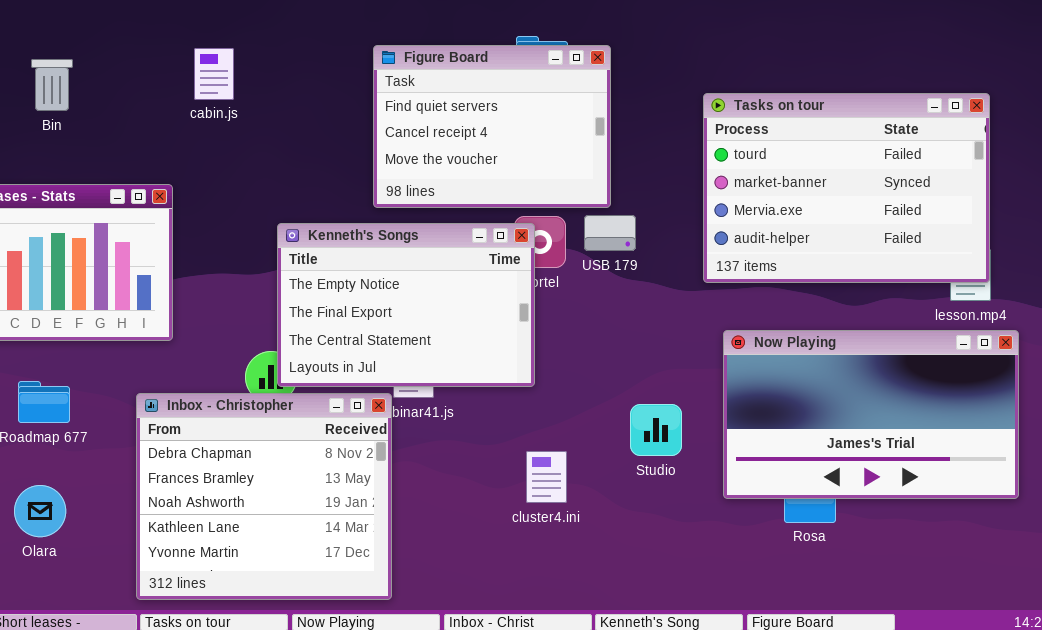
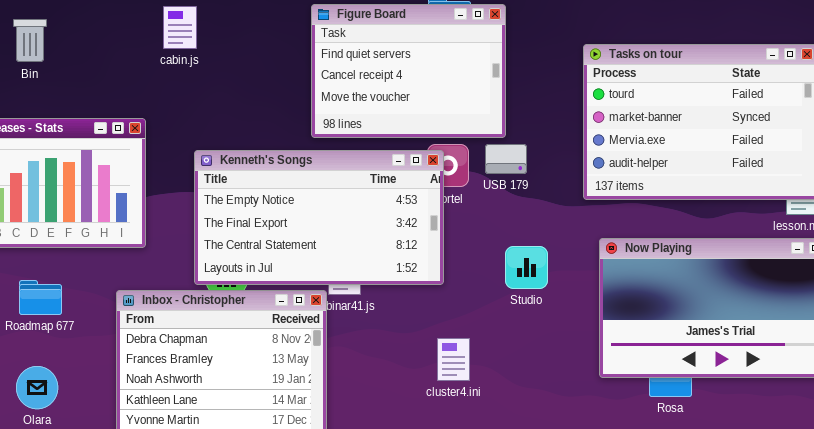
Bin: [31,59,73,111] -> [13,19,47,62], moved
Kenneth's Songs: [277,223,535,387] -> [194,150,444,285], resized
Studio: [630,404,682,456] -> [505,246,548,289], moved

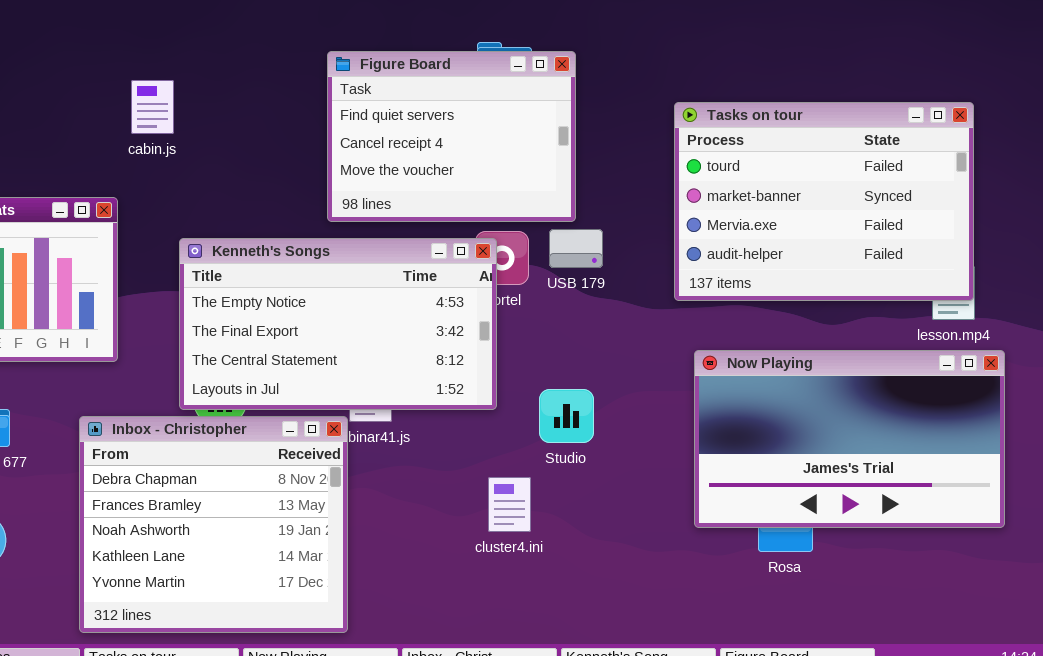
cabin.js: [163,6,197,49] -> [131,80,174,134], moved
Studio: [505,246,548,289] -> [539,389,594,443], moved

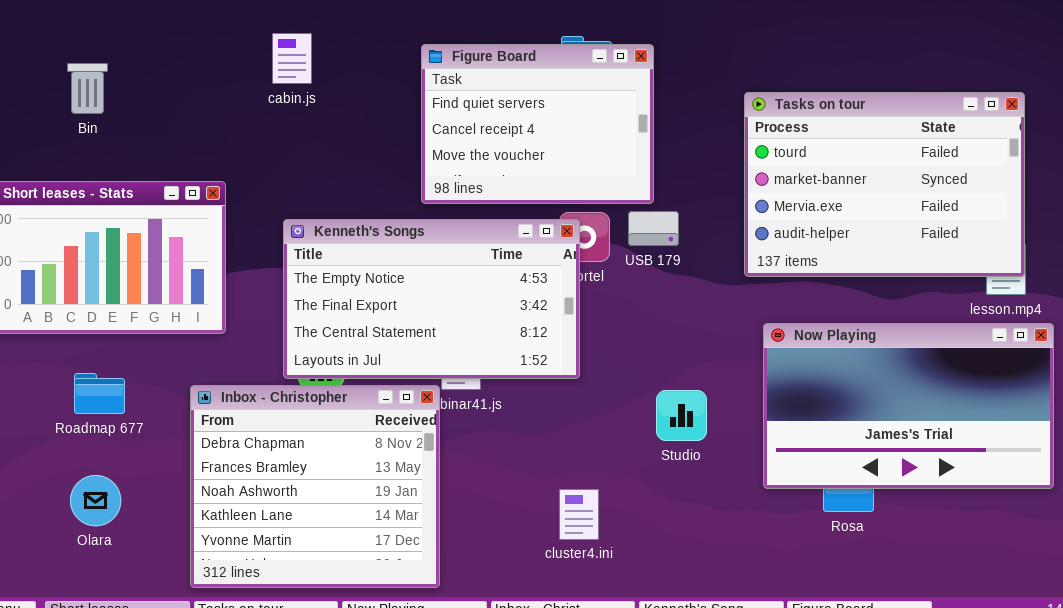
cabin.js: [131,80,174,134] -> [272,33,312,84], moved
Studio: [539,389,594,443] -> [656,390,707,441], moved
cluster4.ini: [488,477,531,532] -> [559,489,599,540], moved

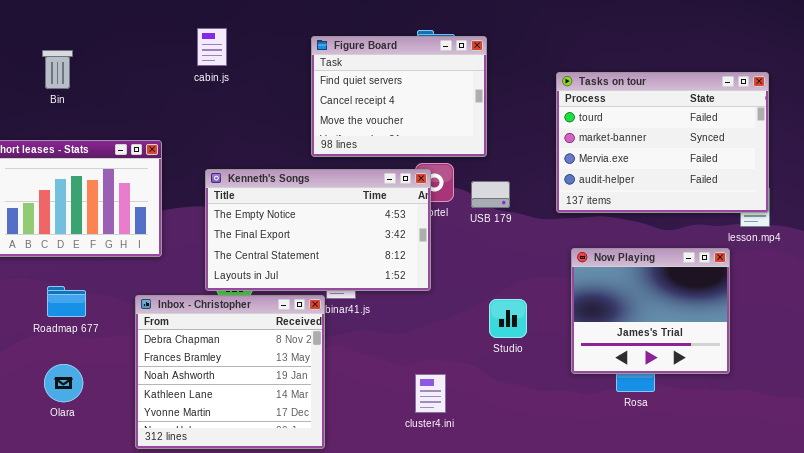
USB 179: [628,211,679,246] -> [471,181,510,208], moved
Now Playing: [763,323,1054,489] -> [571,248,730,374], resized

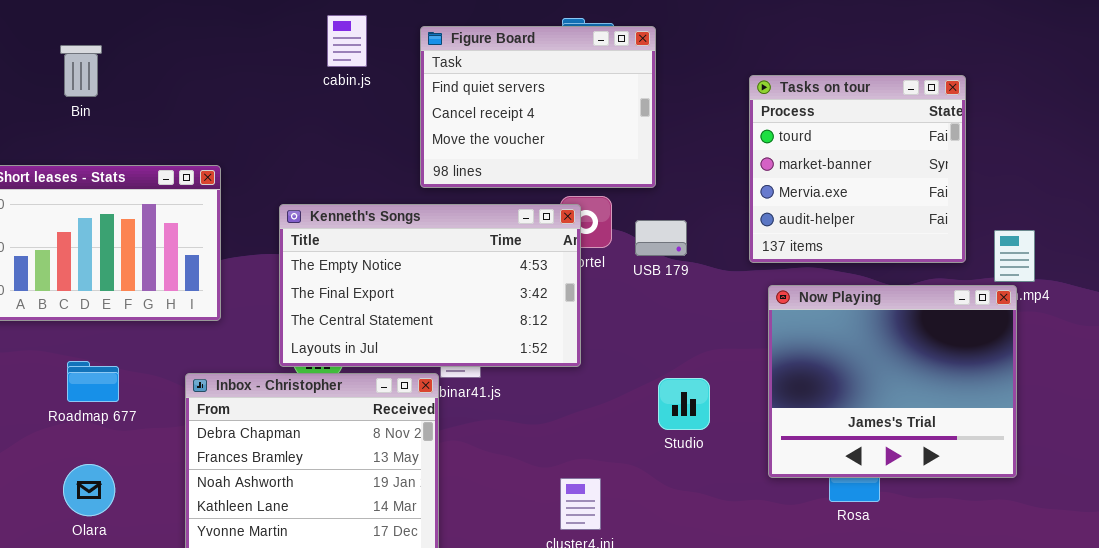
cabin.js: [197,28,227,66] -> [327,15,367,67], moved
Tasks on tour: [556,72,769,213] -> [749,75,966,263], resized
Now Playing: [571,248,730,374] -> [768,285,1017,478], resized

